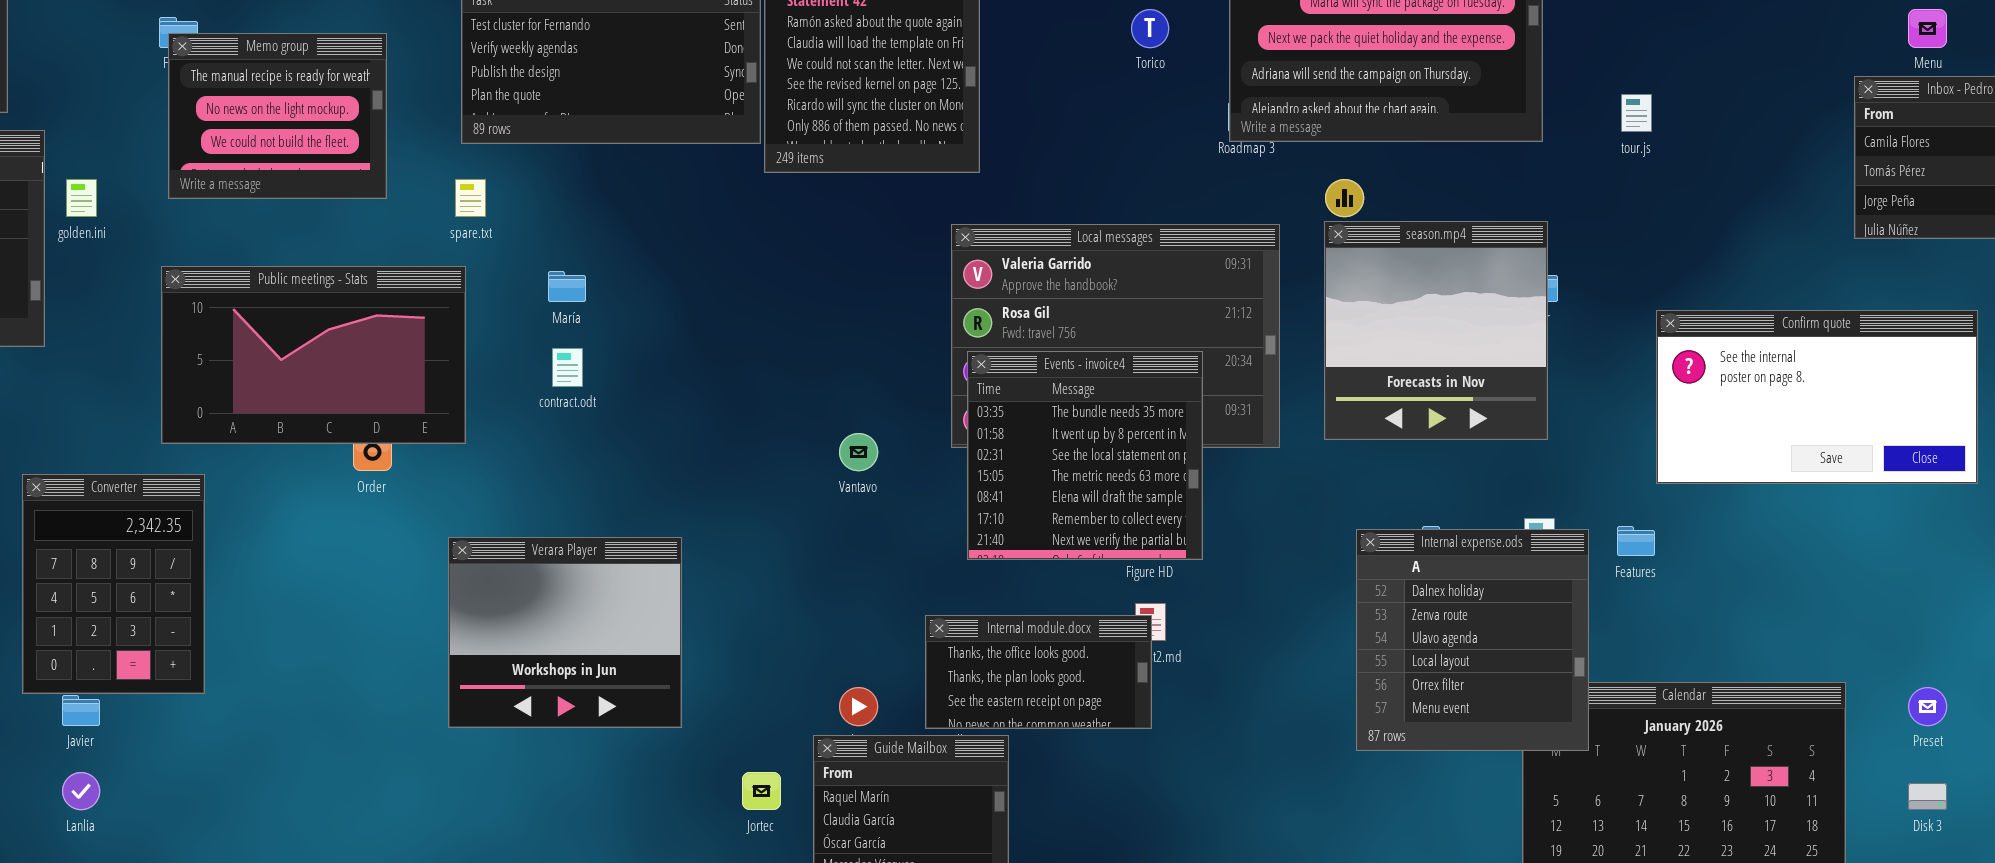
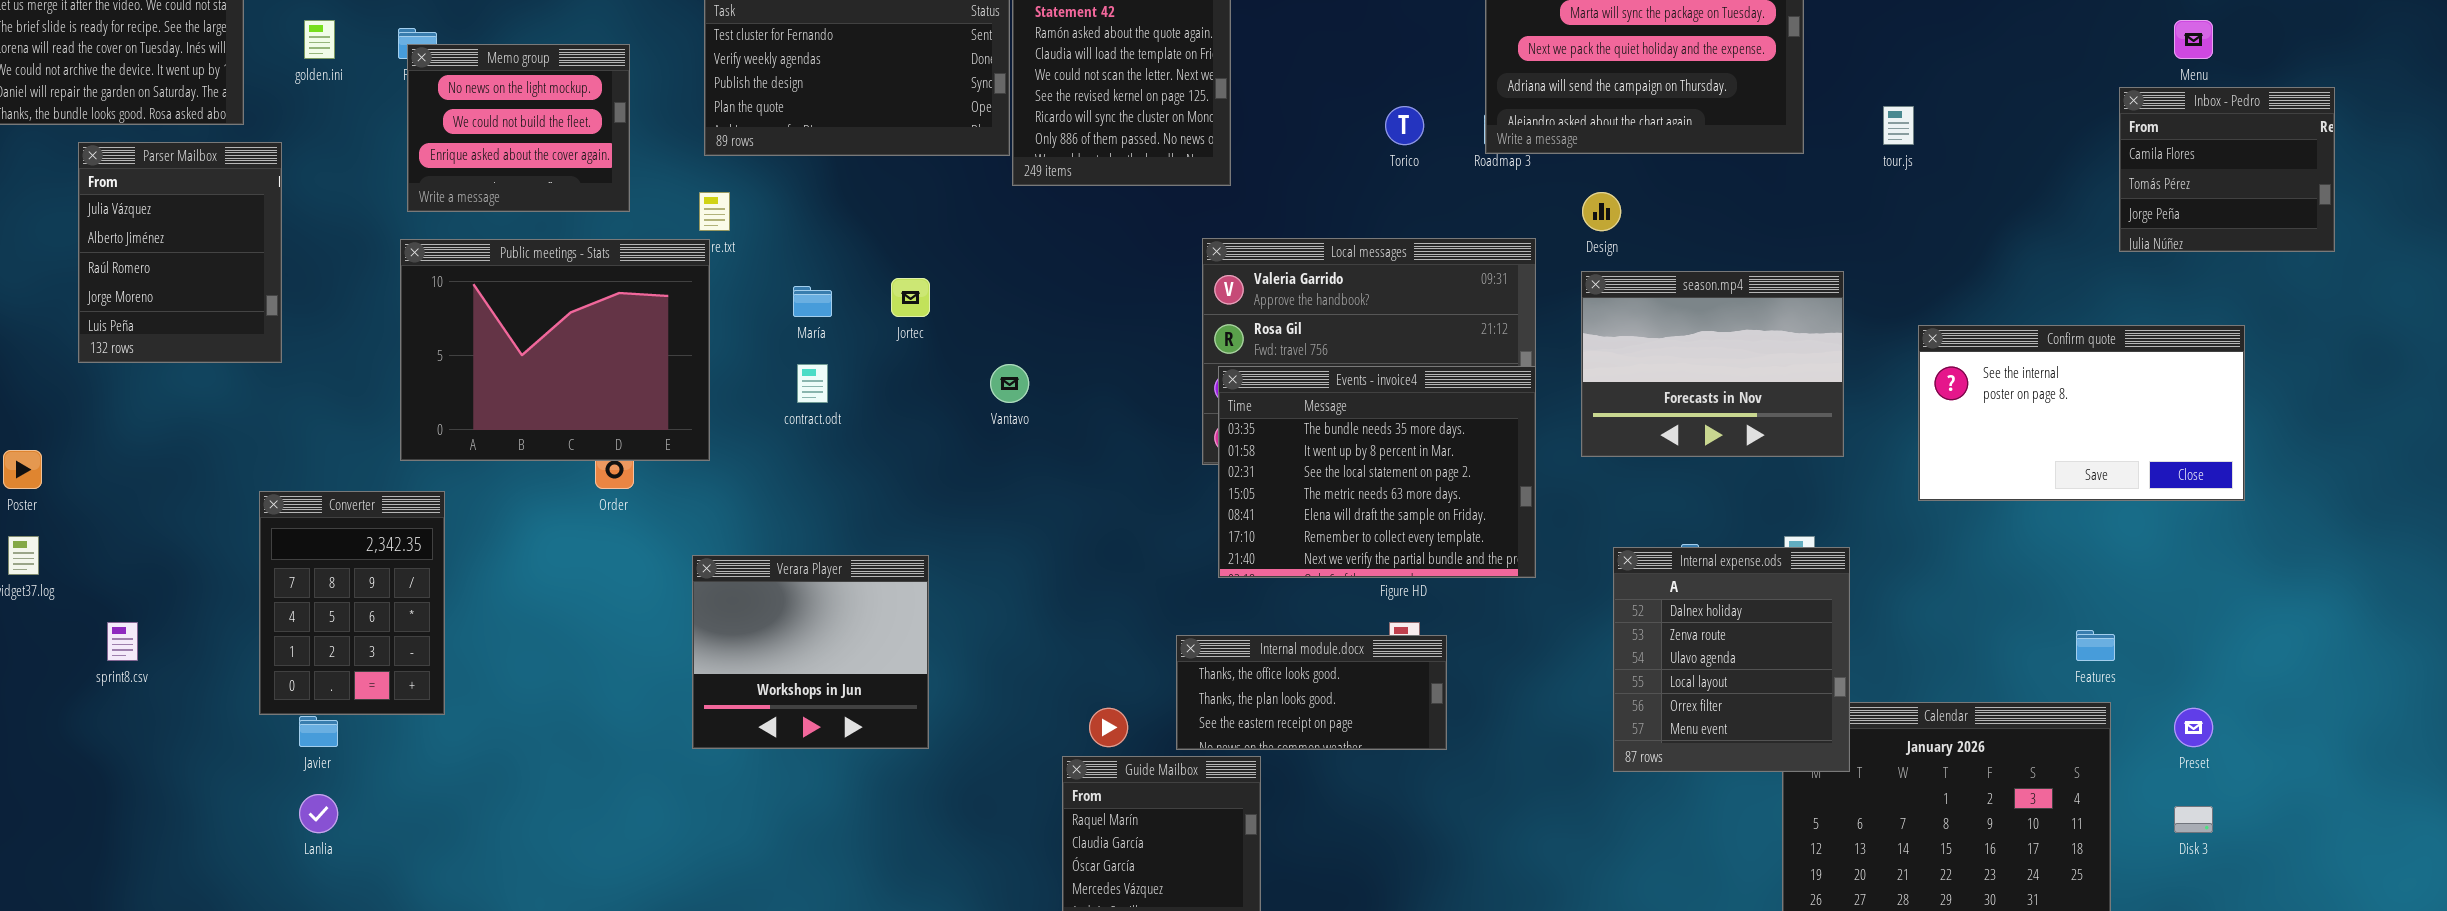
Torico: [1131,9,1169,48] -> [1385,106,1424,145], moved
Memo group: [168,33,387,199] -> [407,44,630,212], scrolled down 1 row
golden.ini: [66,179,97,217] -> [304,20,335,59], moved
season.mp4: [1324,221,1548,440] -> [1581,271,1844,457], resized
Public meetings - Stats: [161,266,466,444] -> [400,239,710,461], resized
Events - invoice4: [967,351,1203,560] -> [1218,366,1536,578], resized
Vantavo: [839,433,878,471] -> [990,364,1029,403], moved
Features: [1617,526,1655,556] -> [2076,630,2115,661], moved
Internal module.docx: [925,615,1152,729] -> [1176,635,1447,750], resized
Jortec: [742,772,781,810] -> [891,278,930,317], moved

